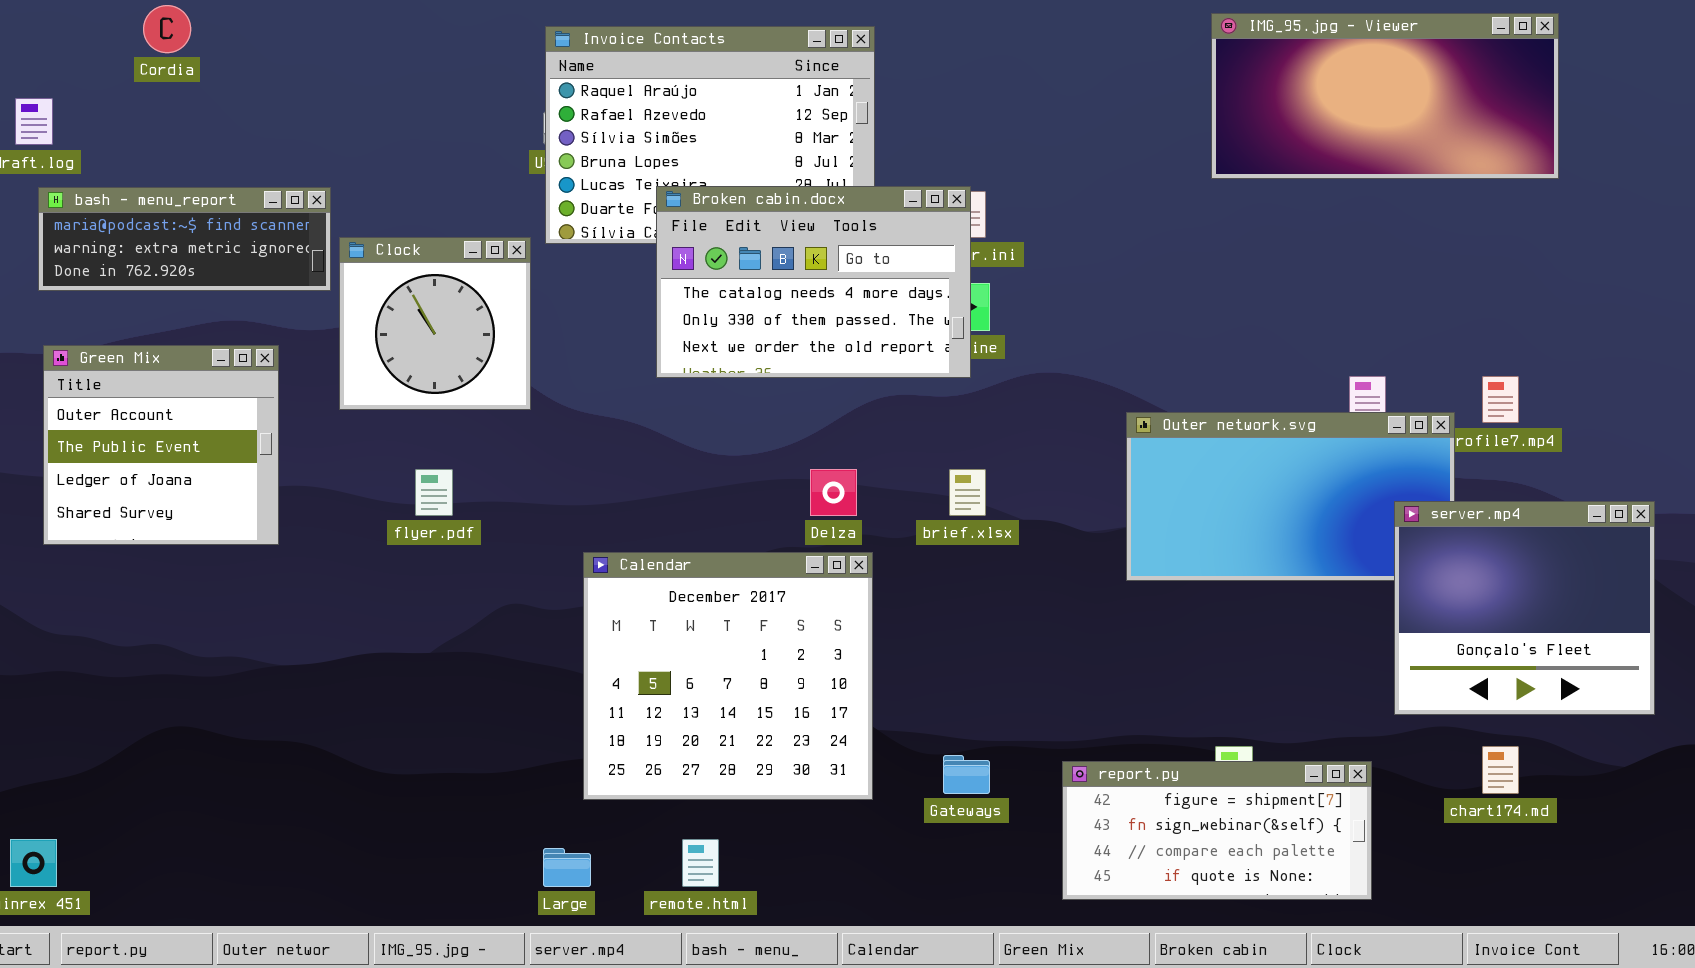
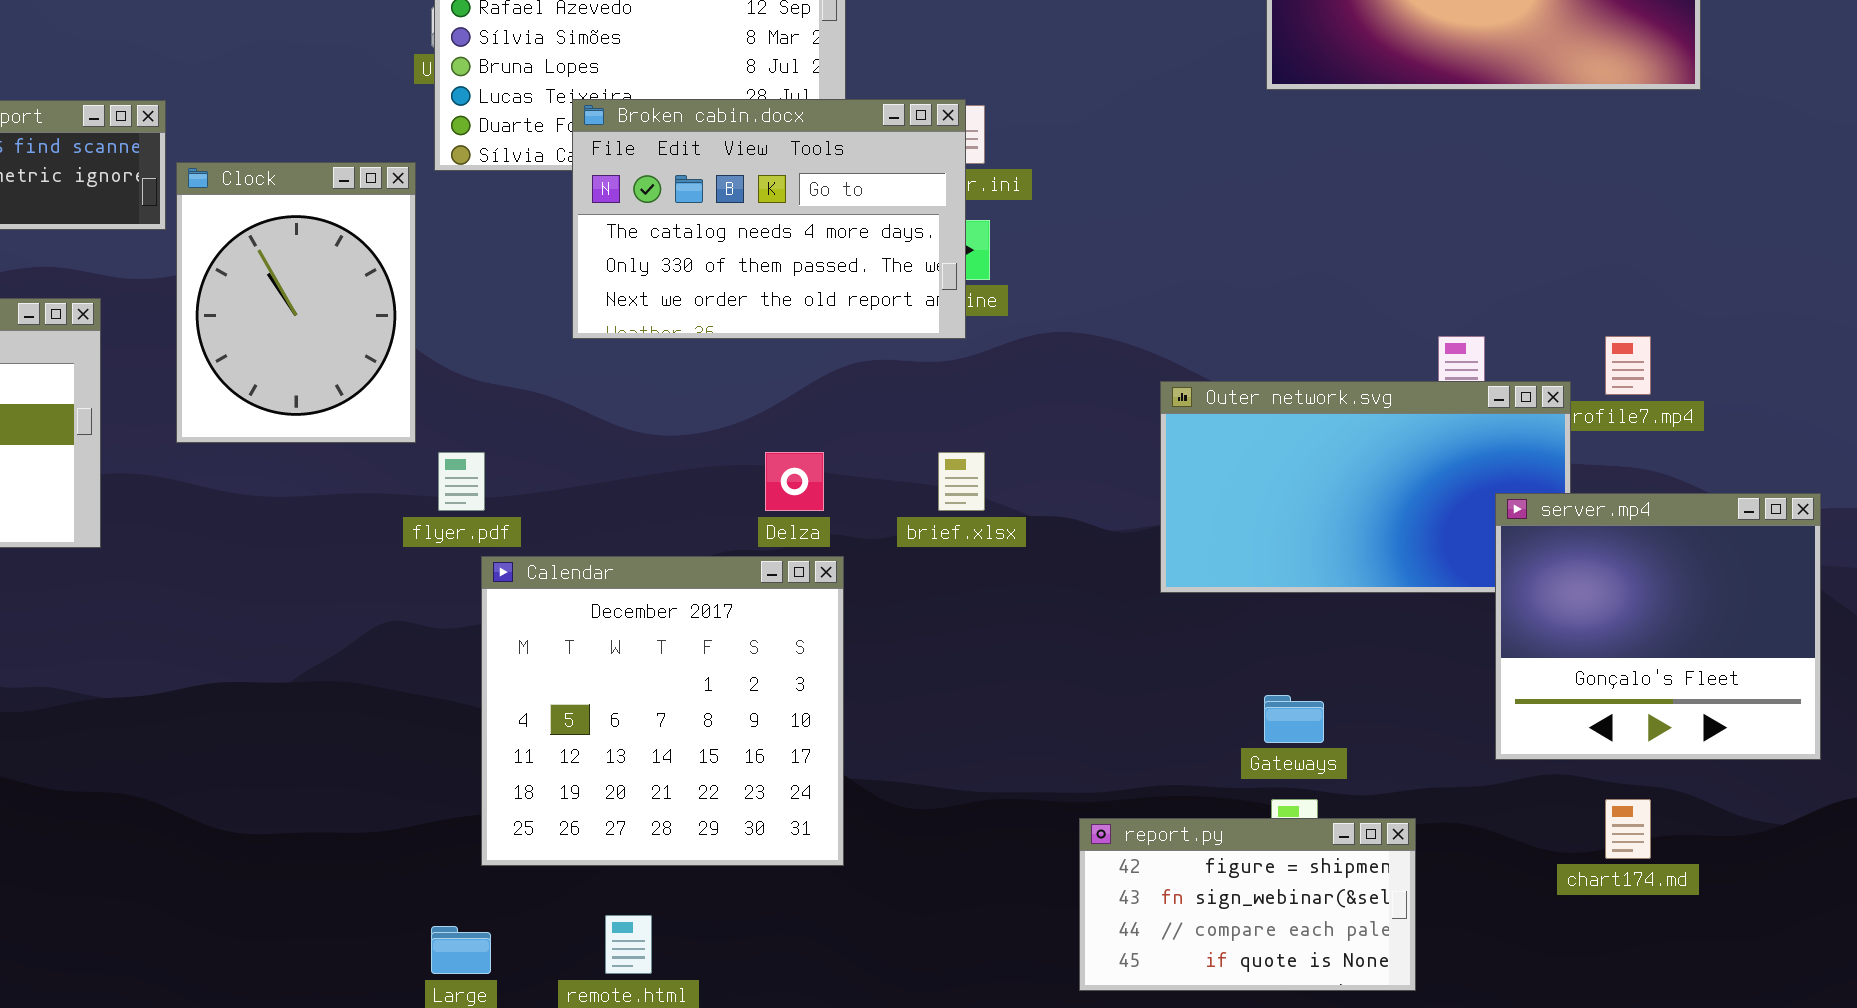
Clock: [339,237,531,410] -> [176,162,416,443], resized
flyer.pdf: [415,469,453,516] -> [438,452,485,511], moved
Gateways: [943,755,990,794] -> [1264,695,1324,743], moved
report.py: [1062,761,1372,900] -> [1079,818,1416,991], resized

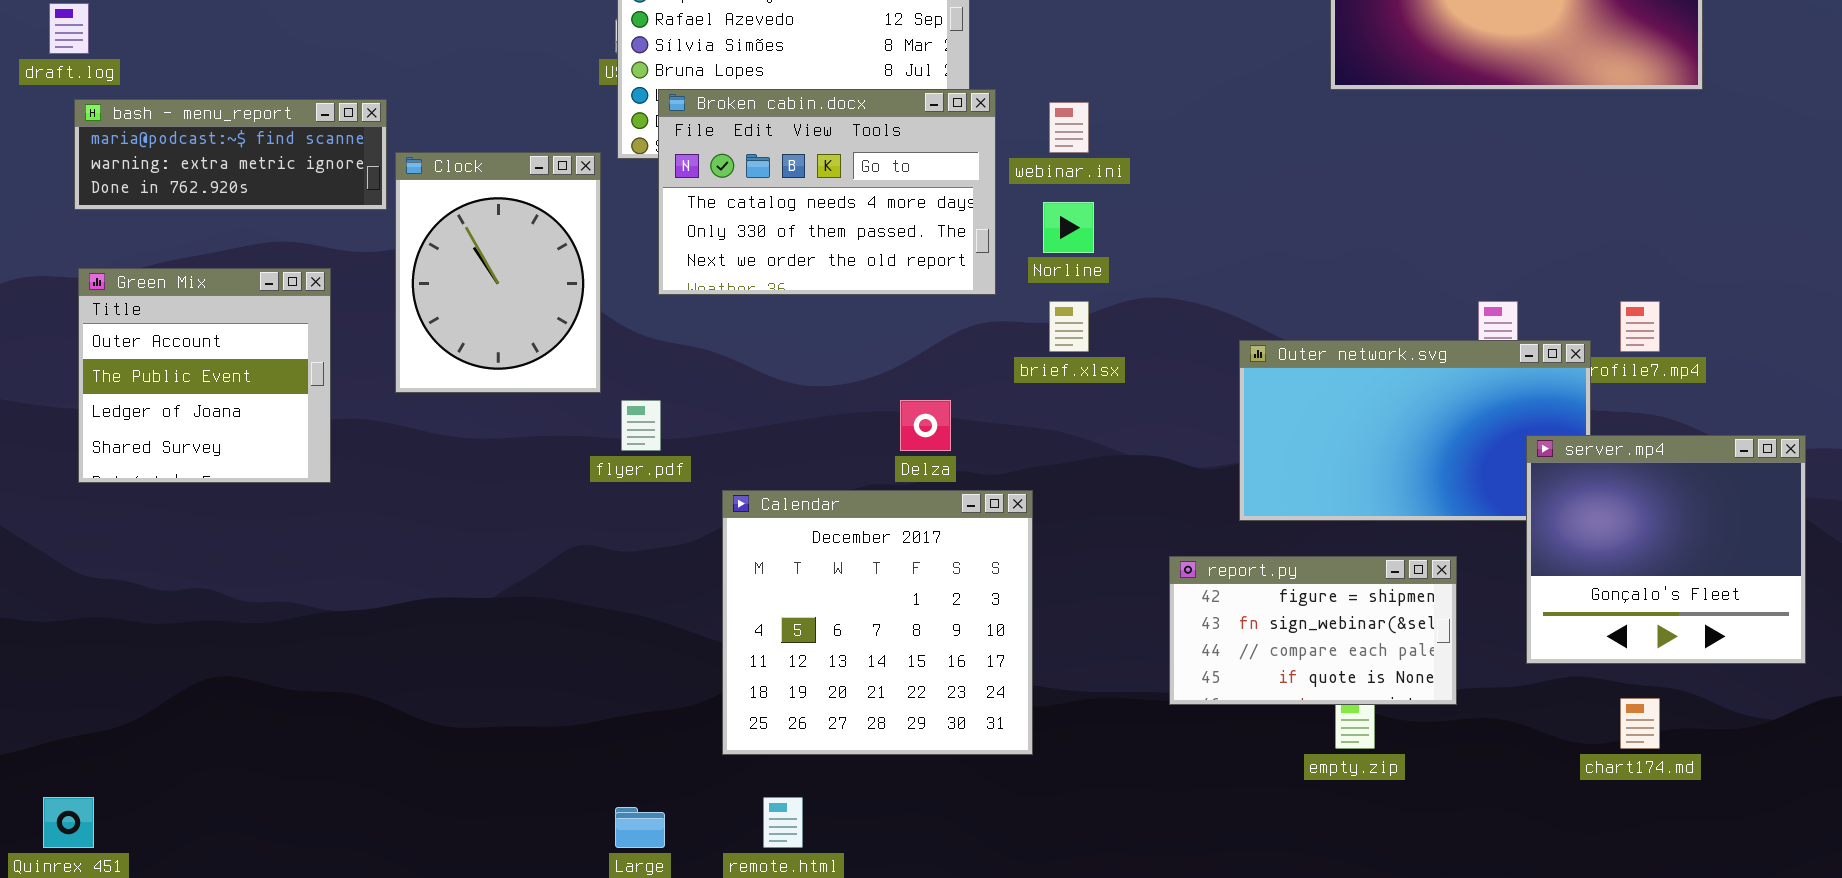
Broken cabin.docx: [572,99,966,339] -> [658,89,996,295], moved
brief.xlsx: [938,452,985,511] -> [1049,301,1089,352], moved
Calendar: [481,556,844,866] -> [722,490,1033,755], moved
report.py: [1079,818,1416,991] -> [1169,556,1457,705], moved

